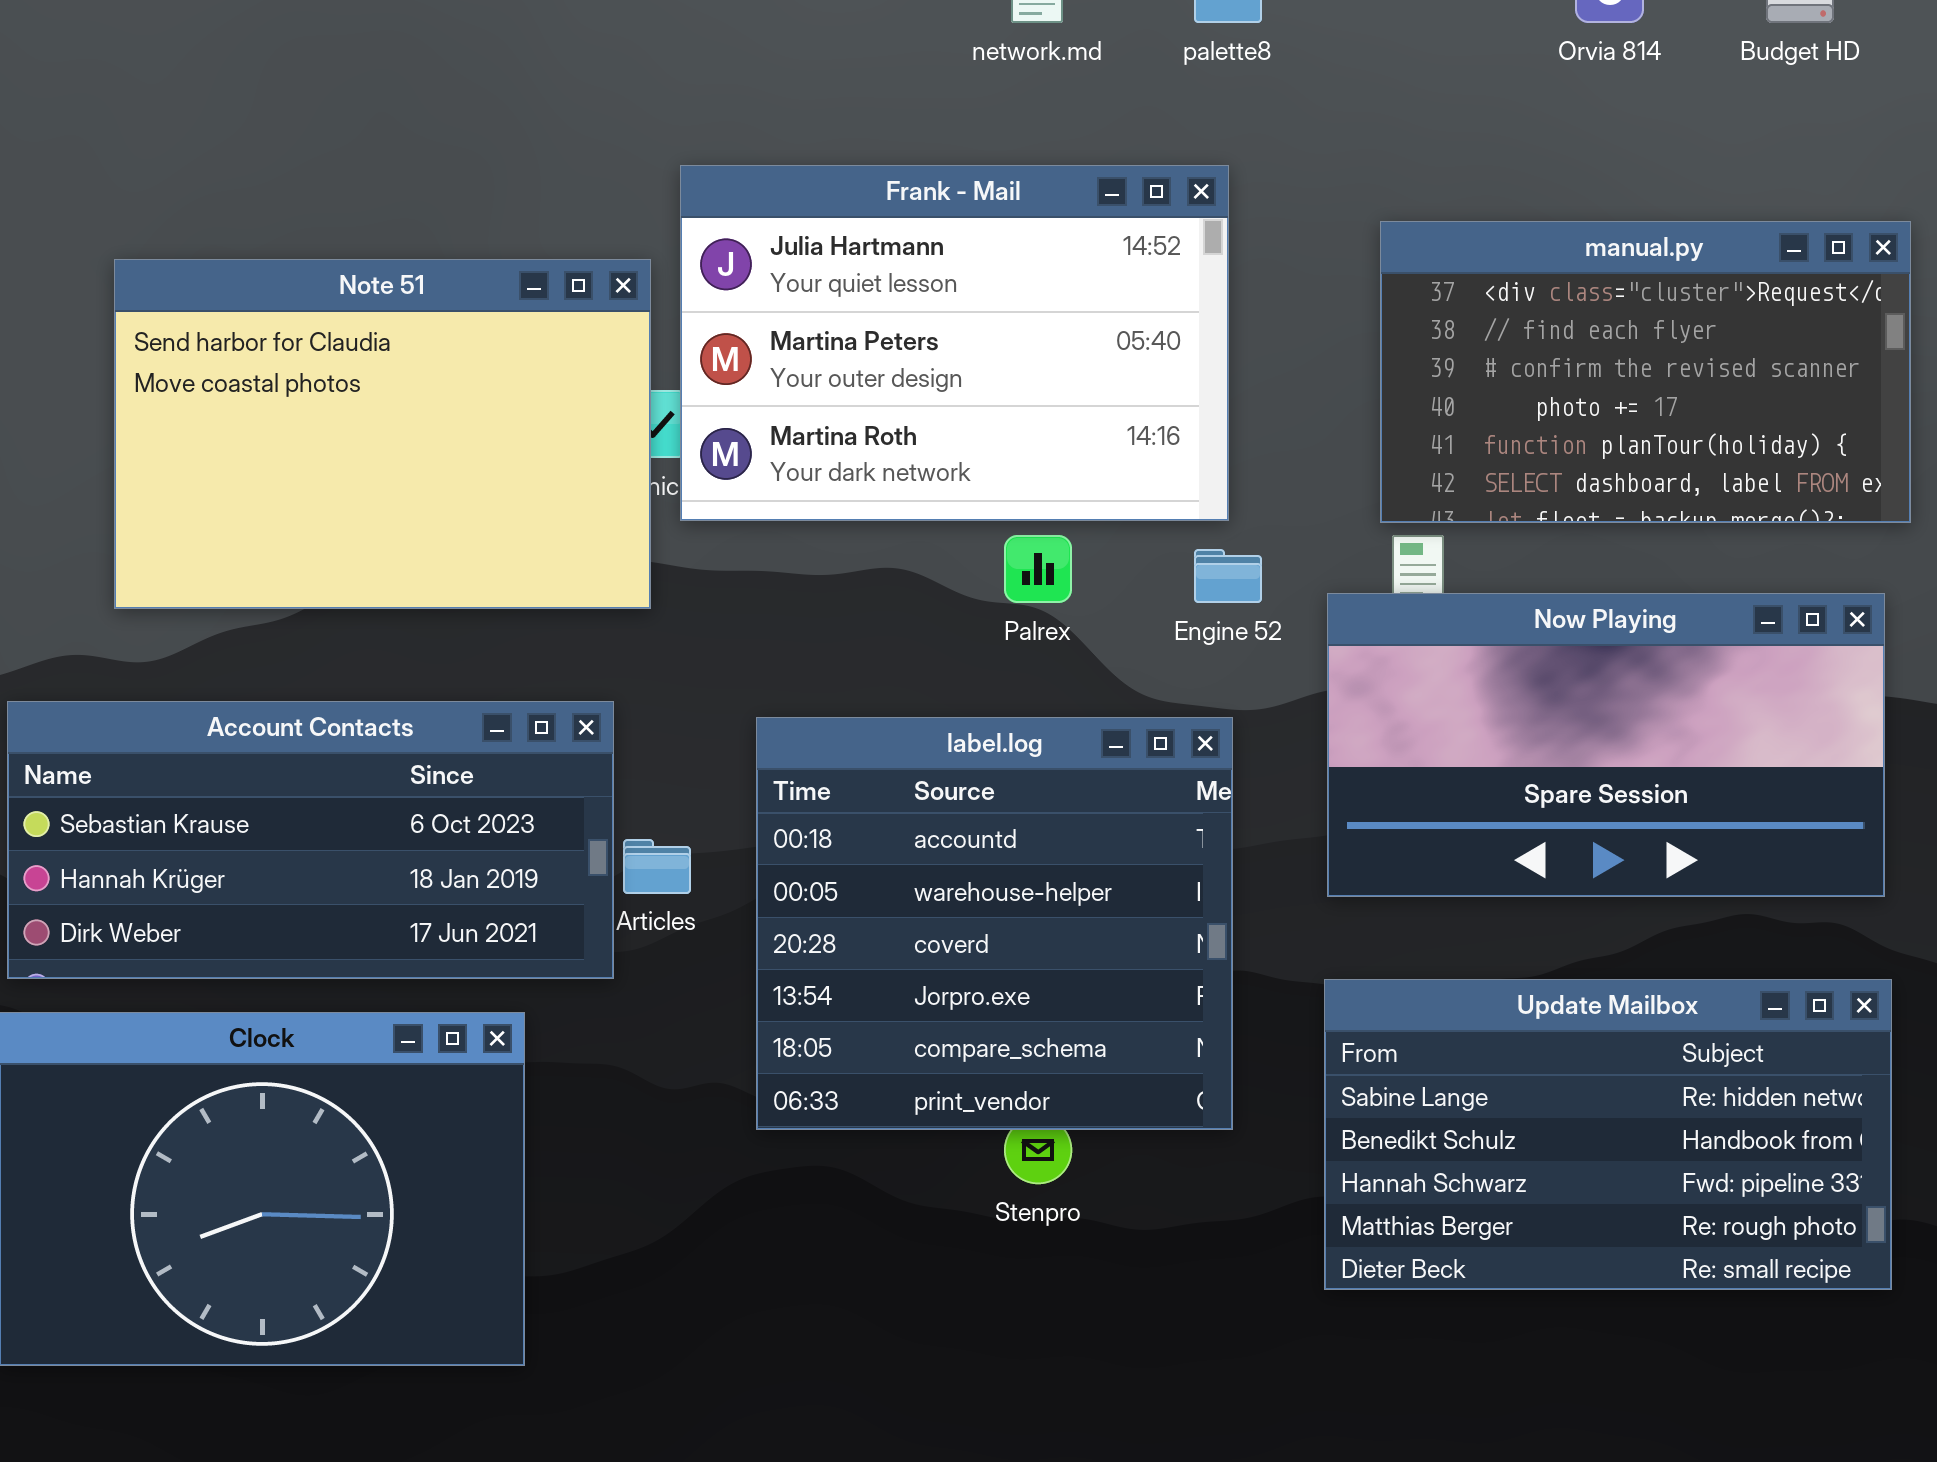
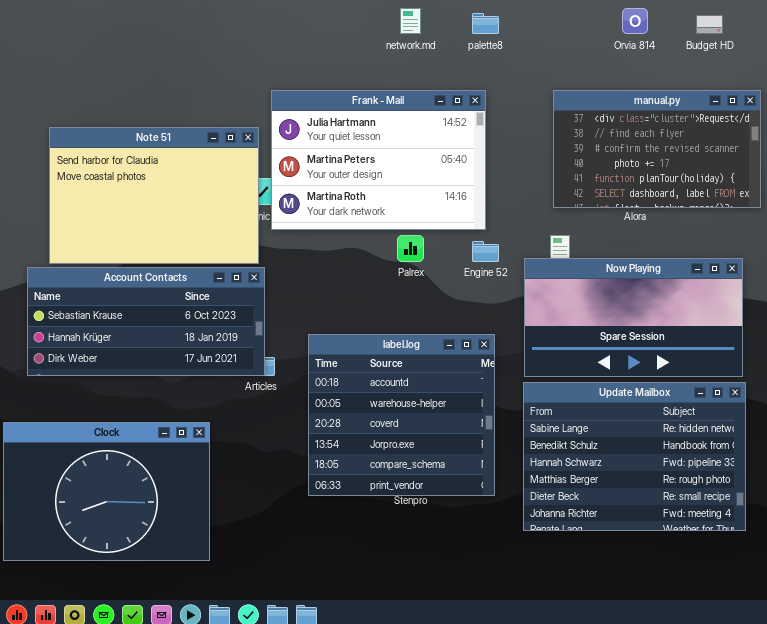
manual.py: [1380,221,1911,523] -> [553,90,761,208], moved
Account Contacts: [7,701,614,979] -> [27,267,265,376], moved
label.log: [756,717,1233,1130] -> [308,334,495,496], moved
Update Mailbox: [1324,979,1892,1290] -> [523,382,746,531], resized

